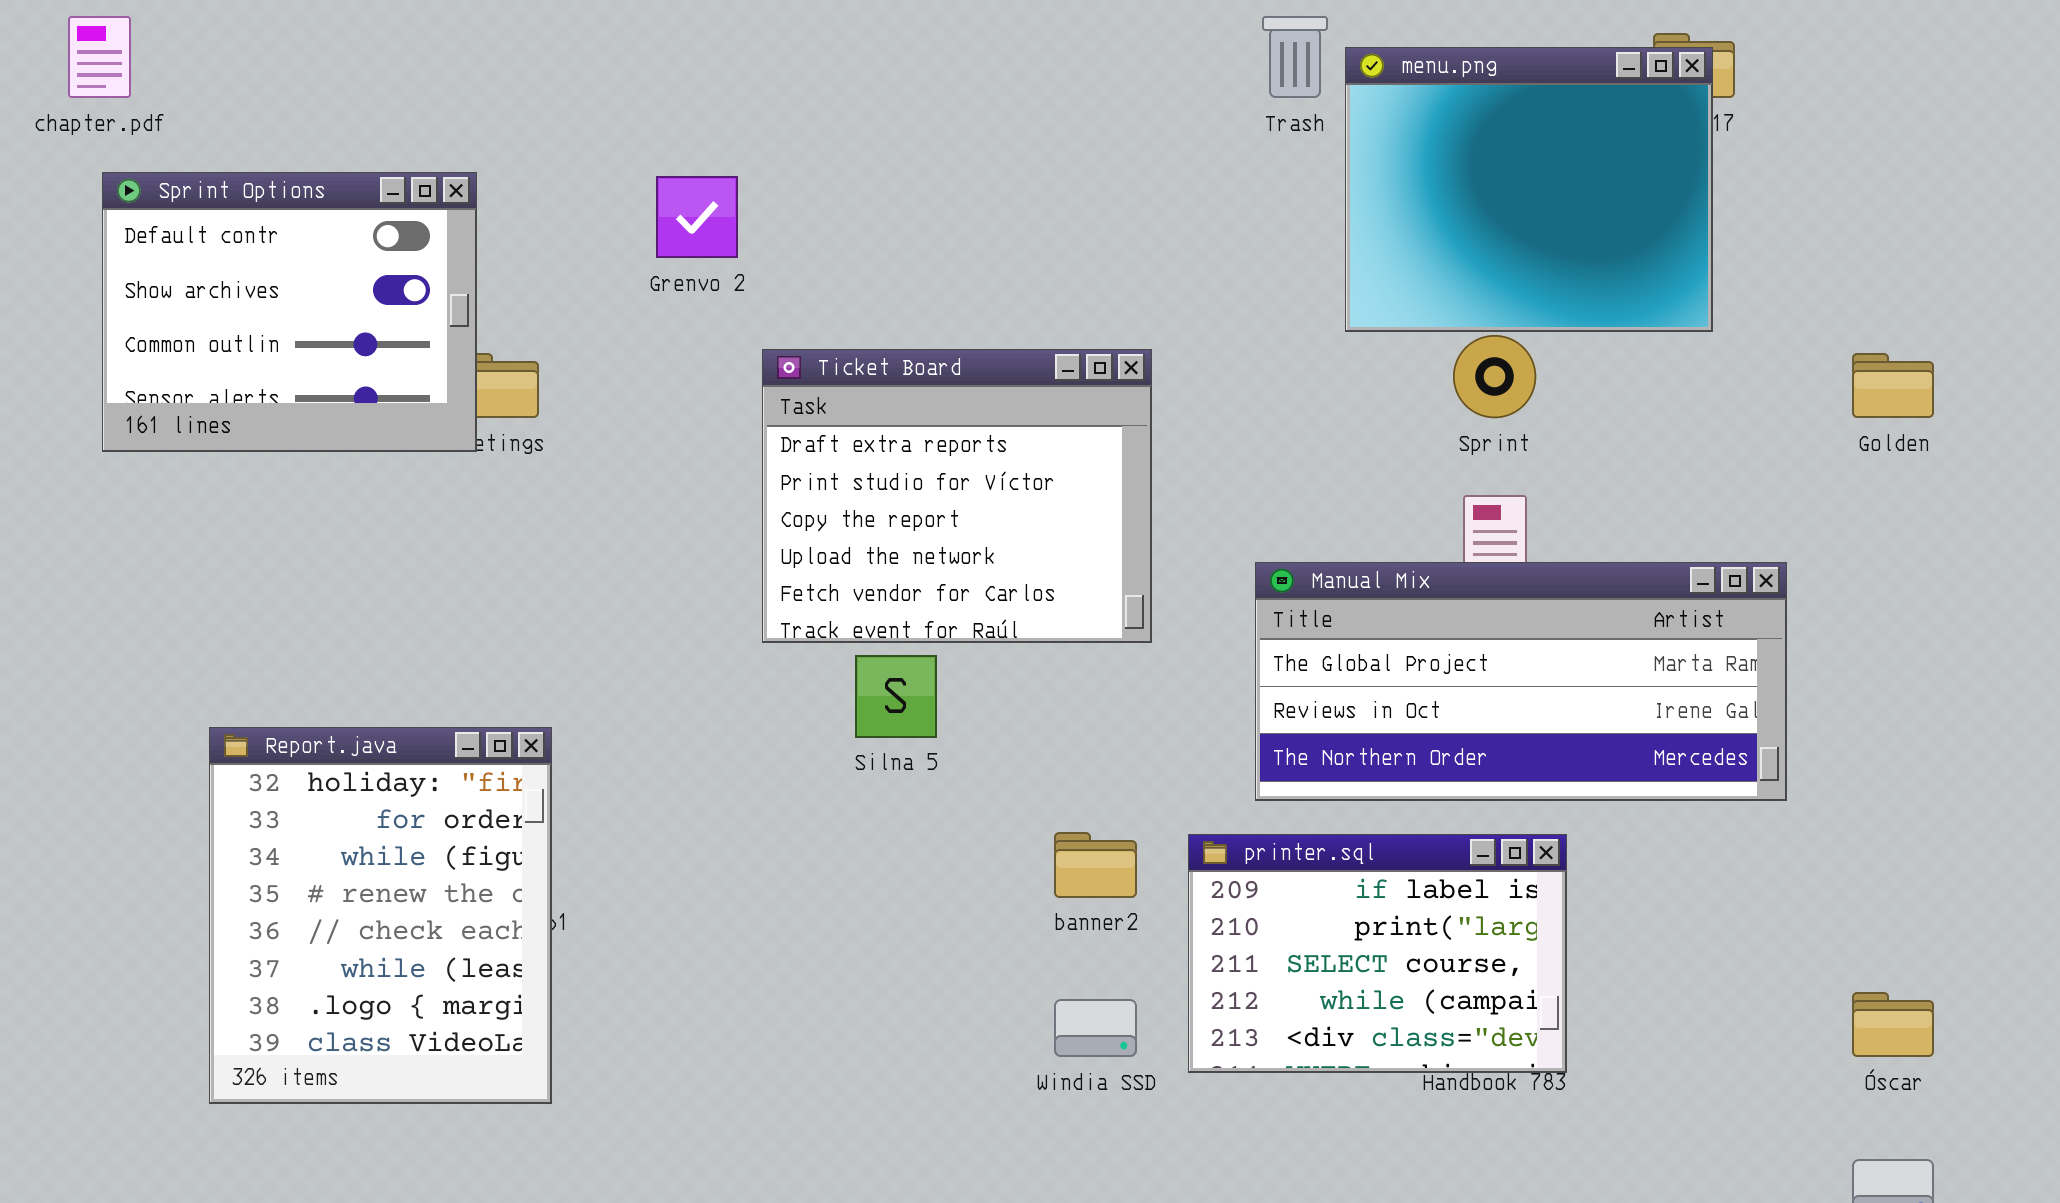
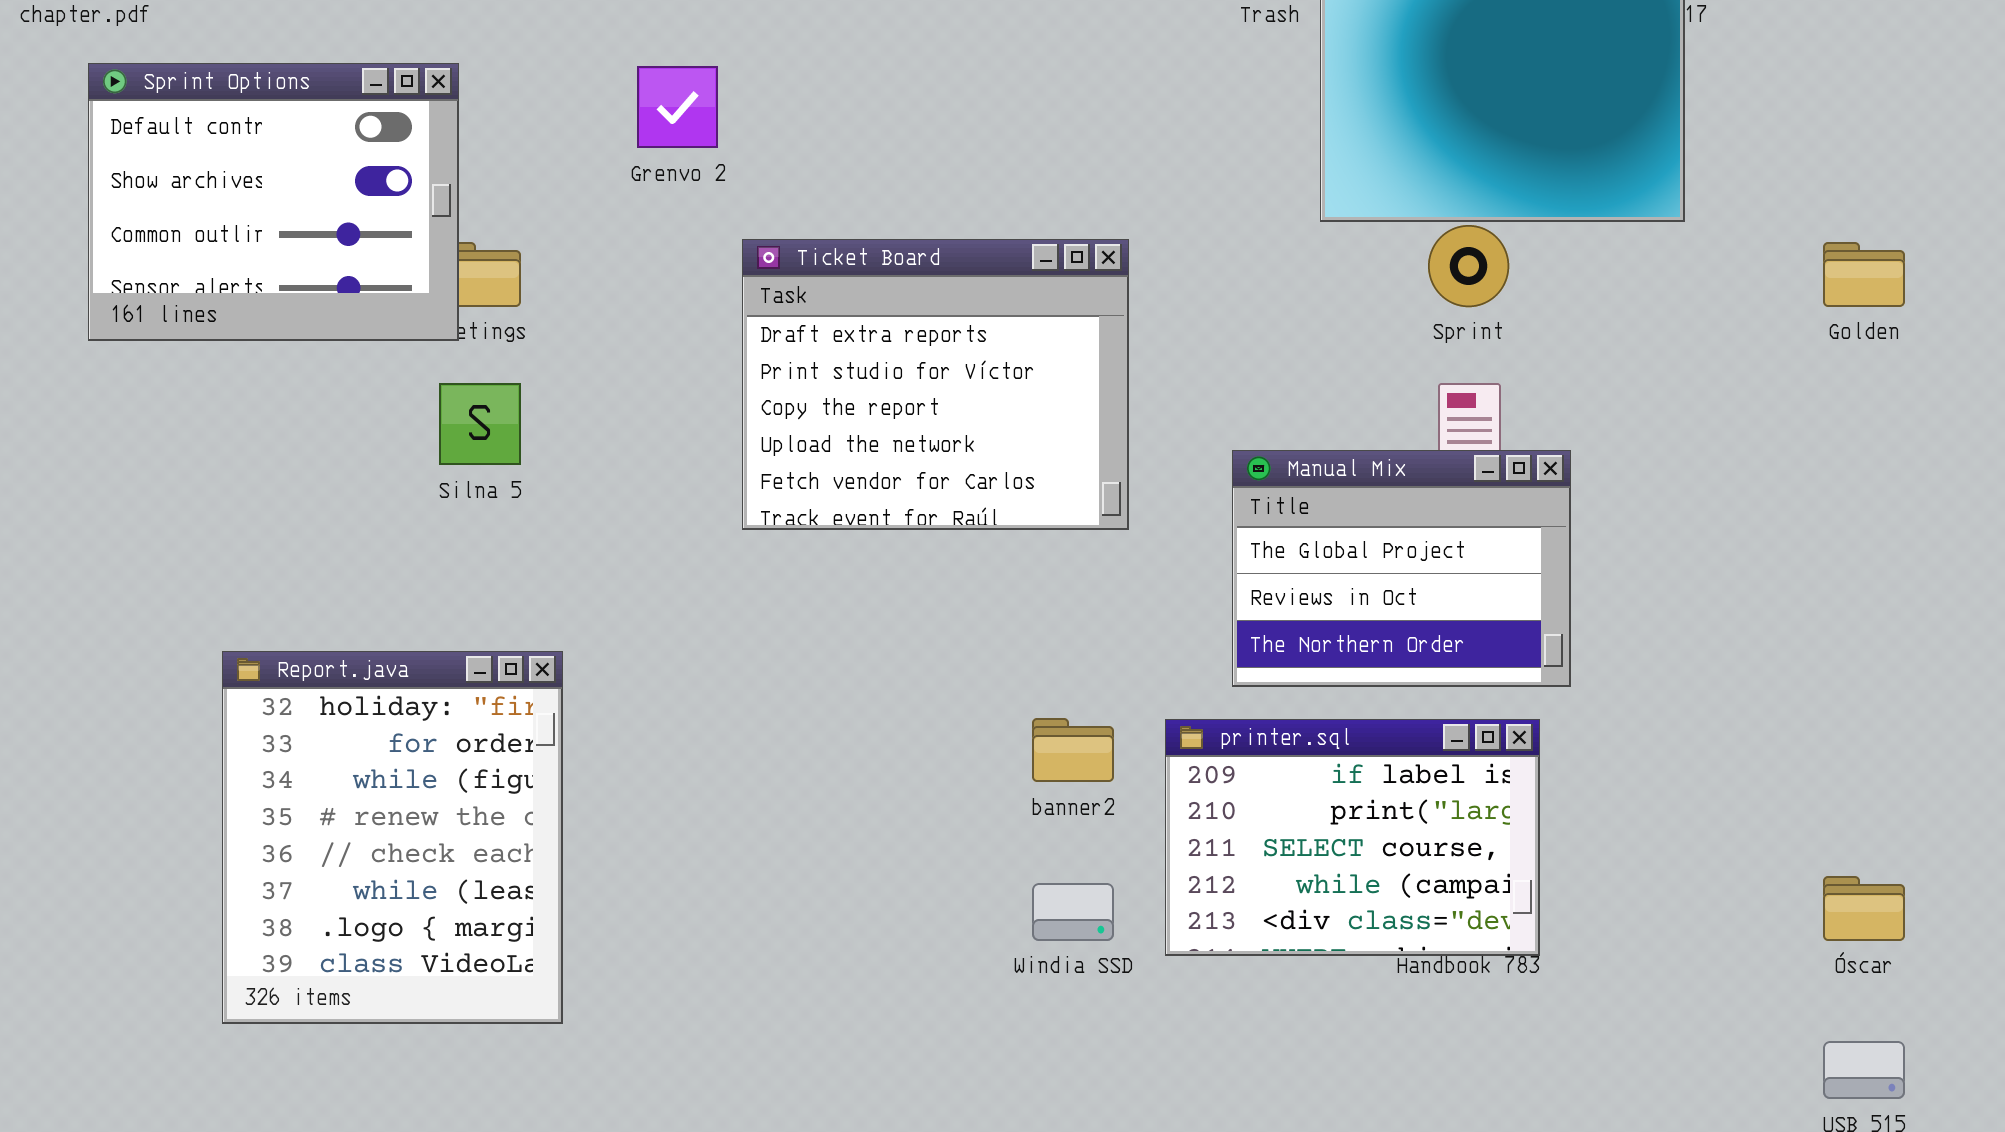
Manual Mix: [1255,562,1787,801] -> [1232,450,1571,687], resized
Silna 5: [855,655,937,738] -> [439,383,521,465], moved
Report.java: [209,727,552,1104] -> [222,651,563,1024], moved

